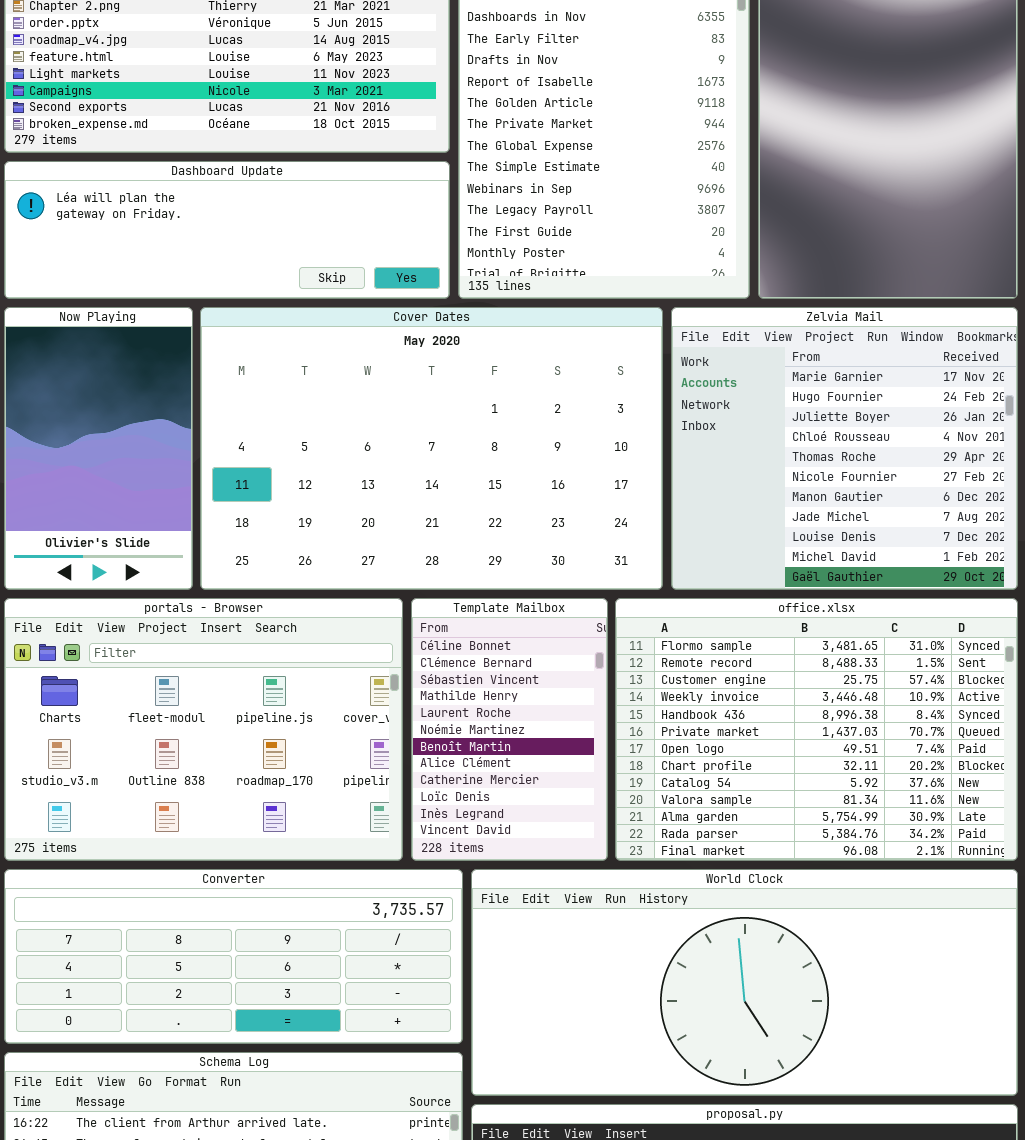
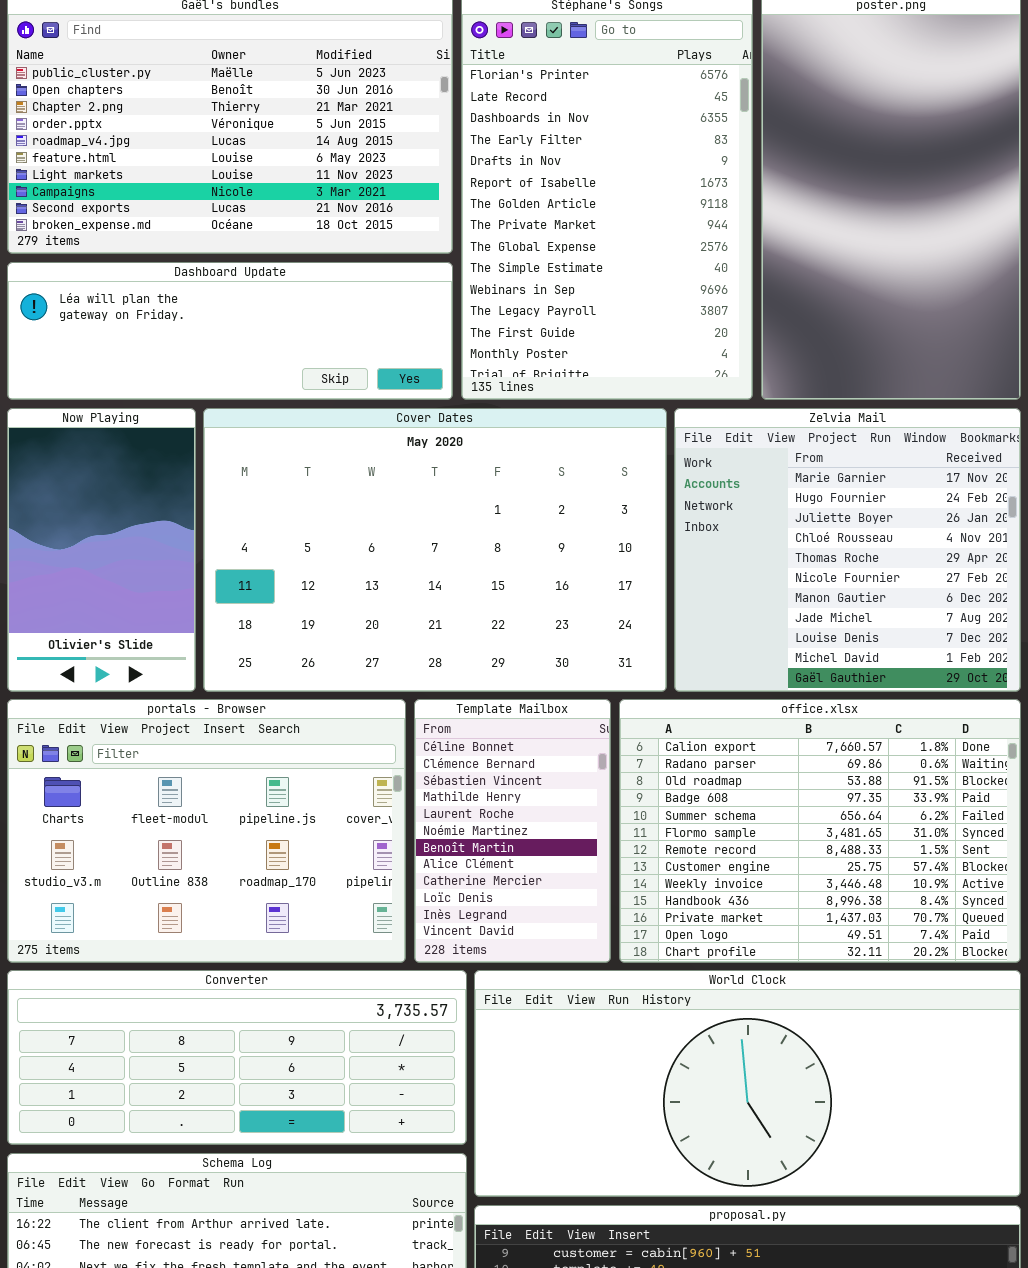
office.xlsx: [615,598,1018,861] -> [619,699,1021,963], scrolled up 5 rows

